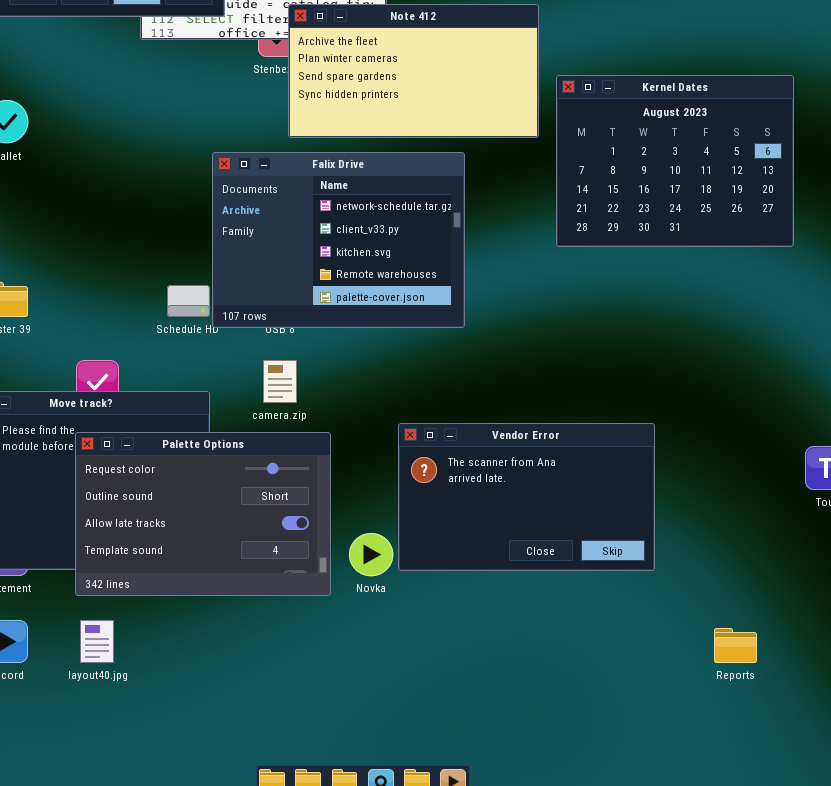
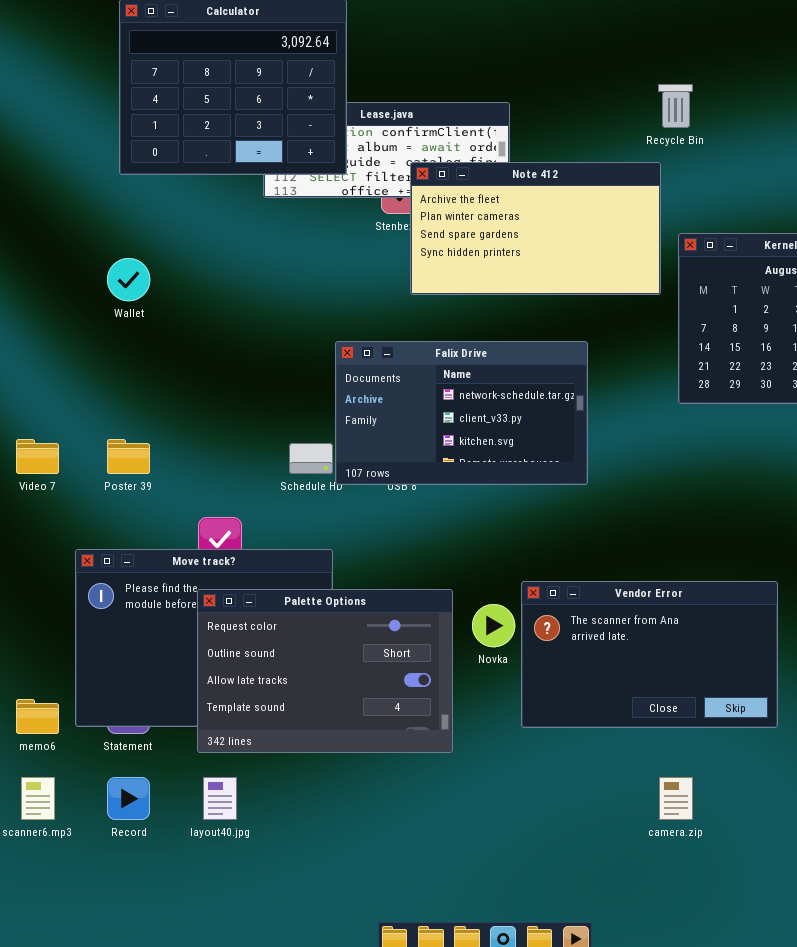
Falix Drive: [212,152,465,328] -> [335,341,588,485], resized
camera.zip: [263,360,297,403] -> [659,777,693,820], moved
Novka: [349,533,393,576] -> [472,604,515,647], moved

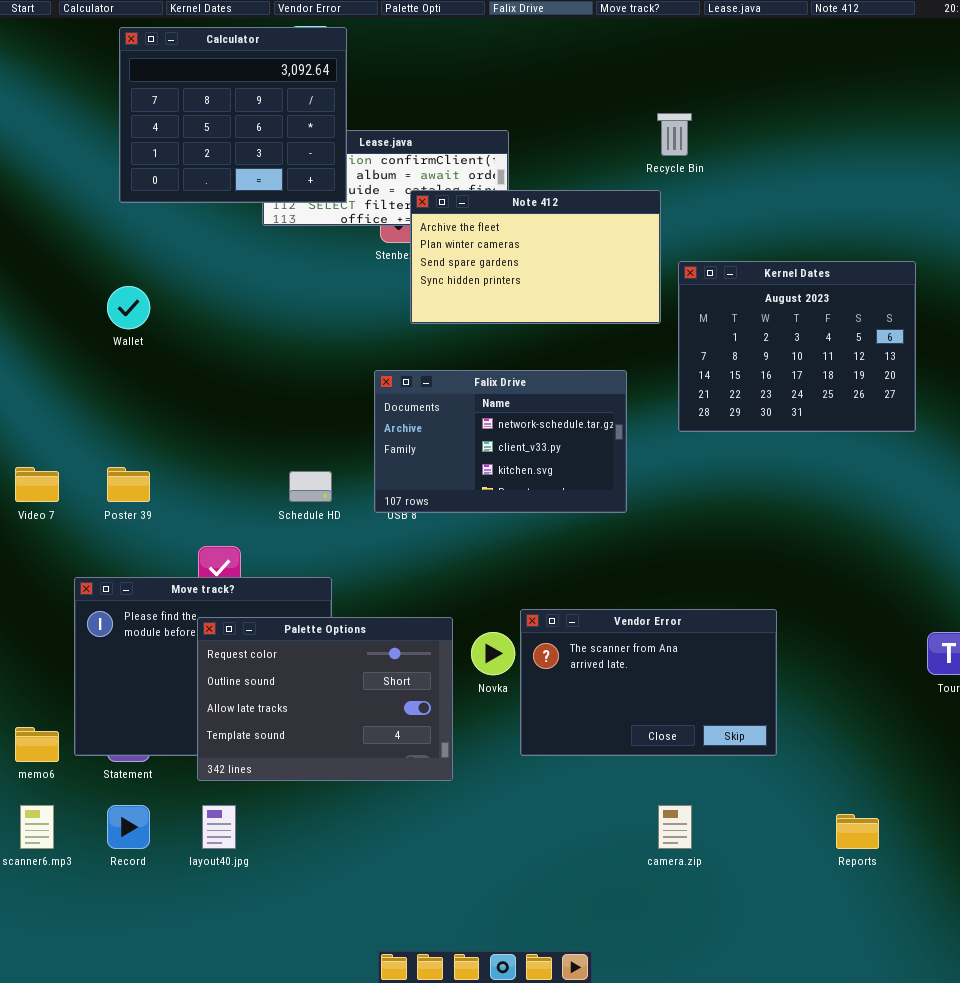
Falix Drive: [335,341,588,485] -> [374,370,627,513], moved

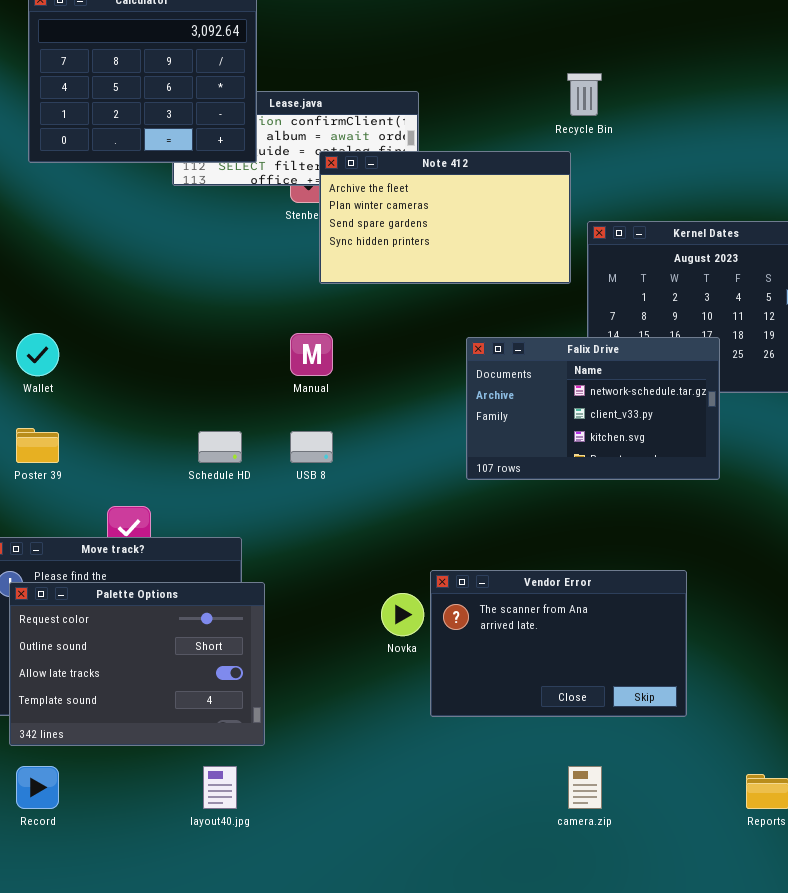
Wallet: [107,286,150,329] -> [16,333,59,376], moved
Falix Drive: [374,370,627,513] -> [466,337,720,480], moved
Palette Options: [197,617,453,781] -> [9,582,265,746], moved
layout40.jpg: [202,805,236,849] -> [203,766,237,809], moved

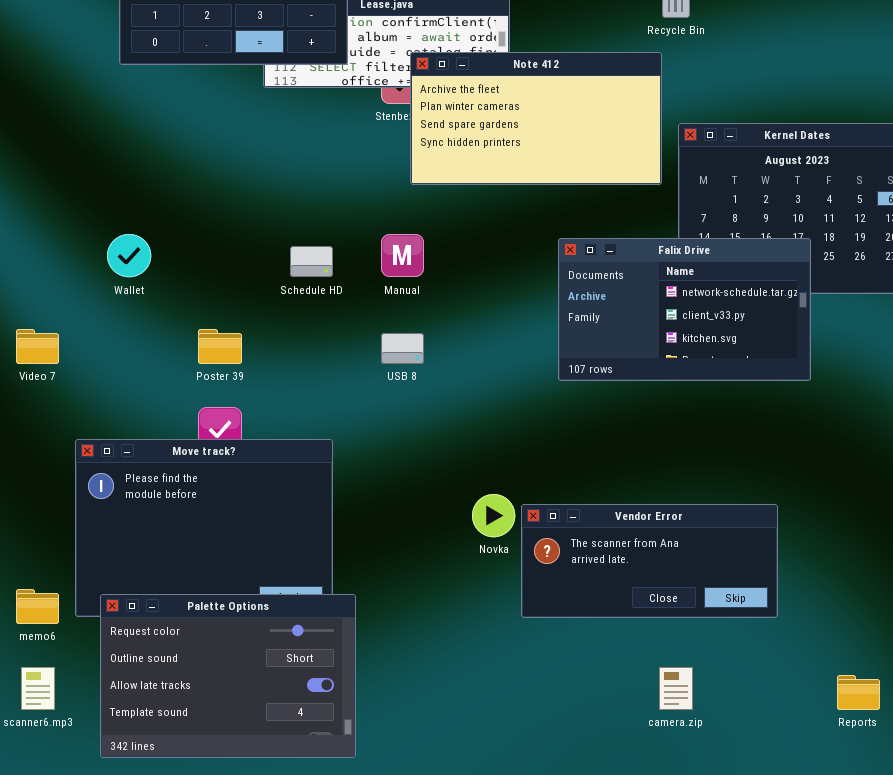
Poster 39: [16,428,59,463] -> [198,329,242,364], moved
Schedule HD: [198,431,242,463] -> [290,246,333,277], moved
Vendor Error: [430,570,687,717] -> [521,504,778,618], resized
Palette Options: [9,582,265,746] -> [100,594,356,758], moved

